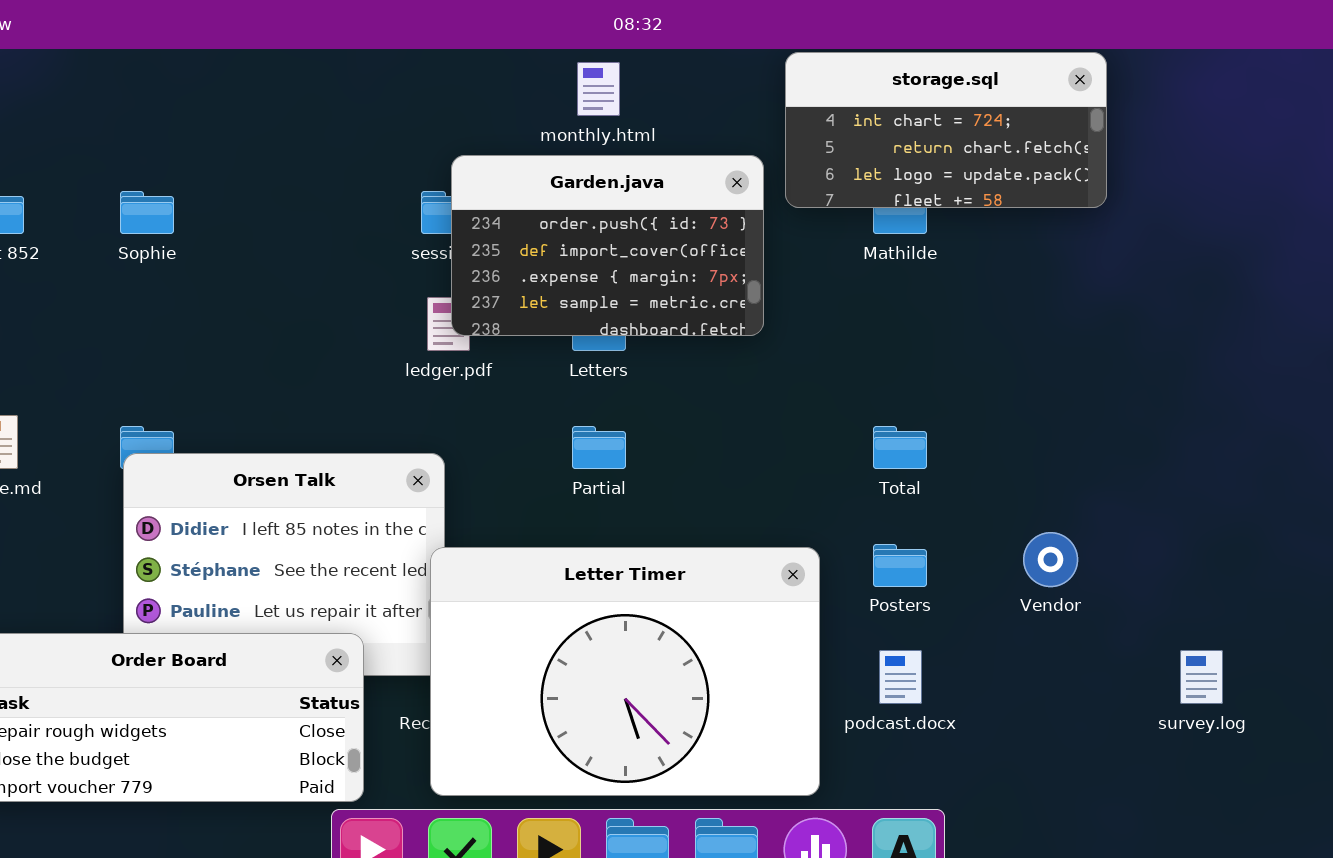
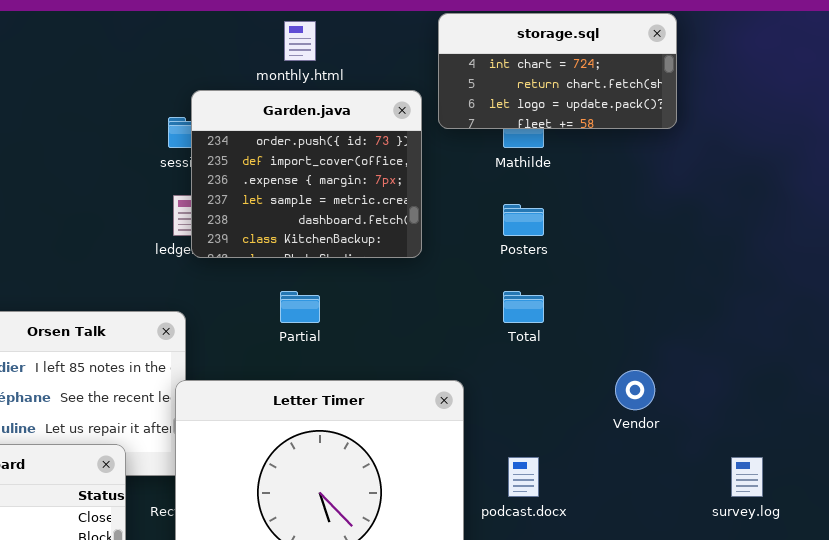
Garden.java: [451,155,764,336] -> [191,90,422,258], resized
Posters: [873,544,927,587] -> [503,204,544,236], moved

